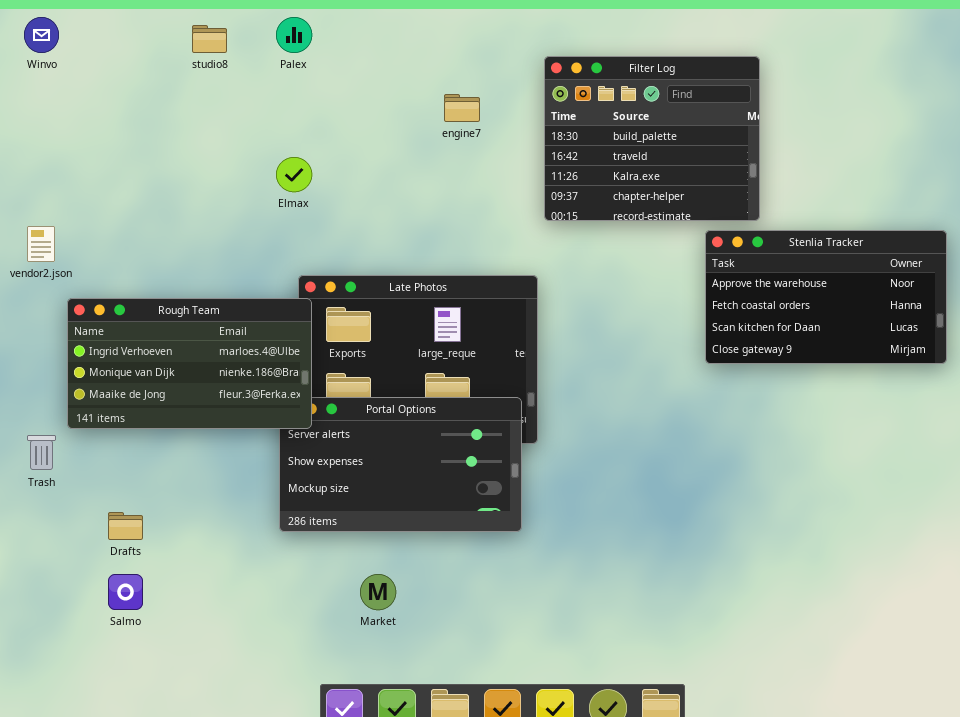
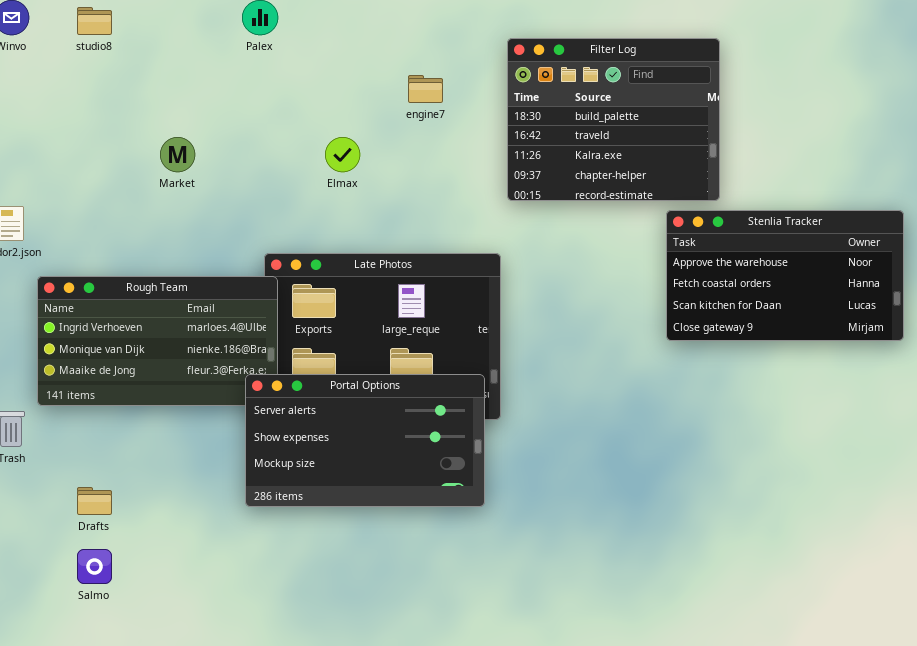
studio8: [192,25,227,53] -> [77,7,112,35], moved
Elmax: [276,157,312,192] -> [325,137,360,172], moved
Portal Options: [279,397,522,532] -> [245,374,485,507], raised
Market: [360,574,396,610] -> [160,137,195,172], moved

